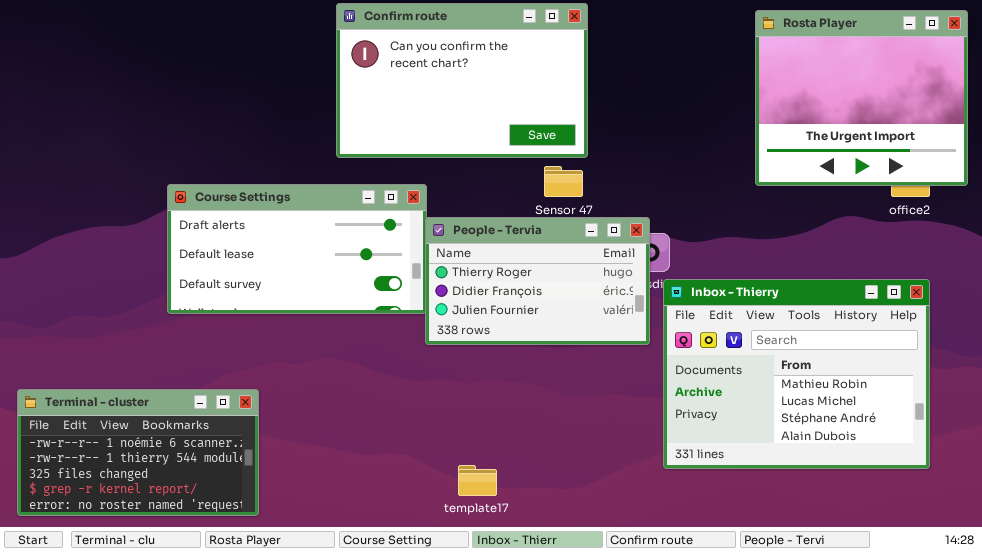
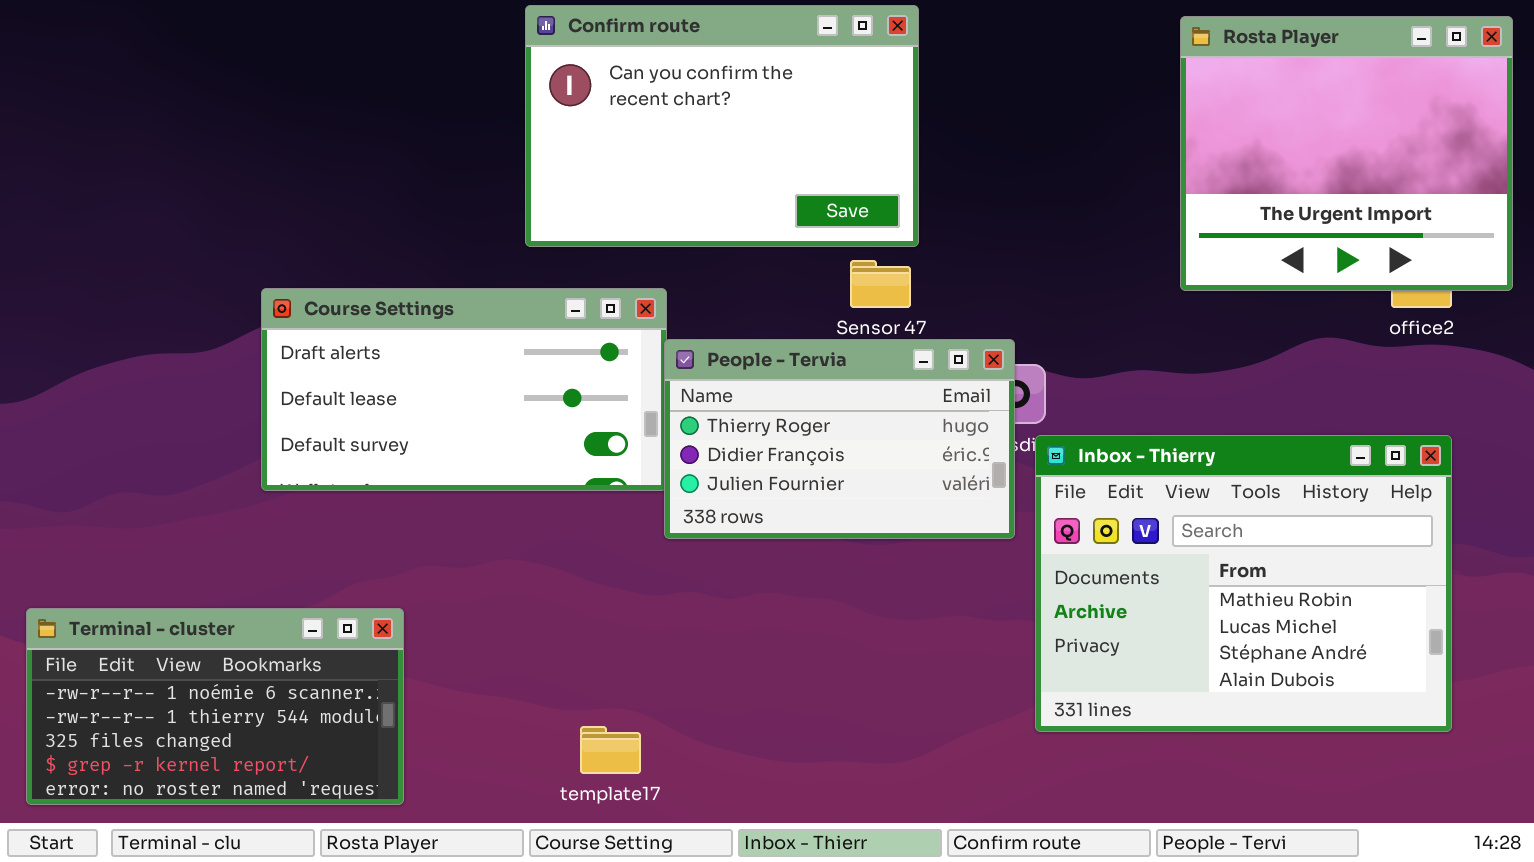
template17: [458,465,497,496] -> [580,726,641,774], moved

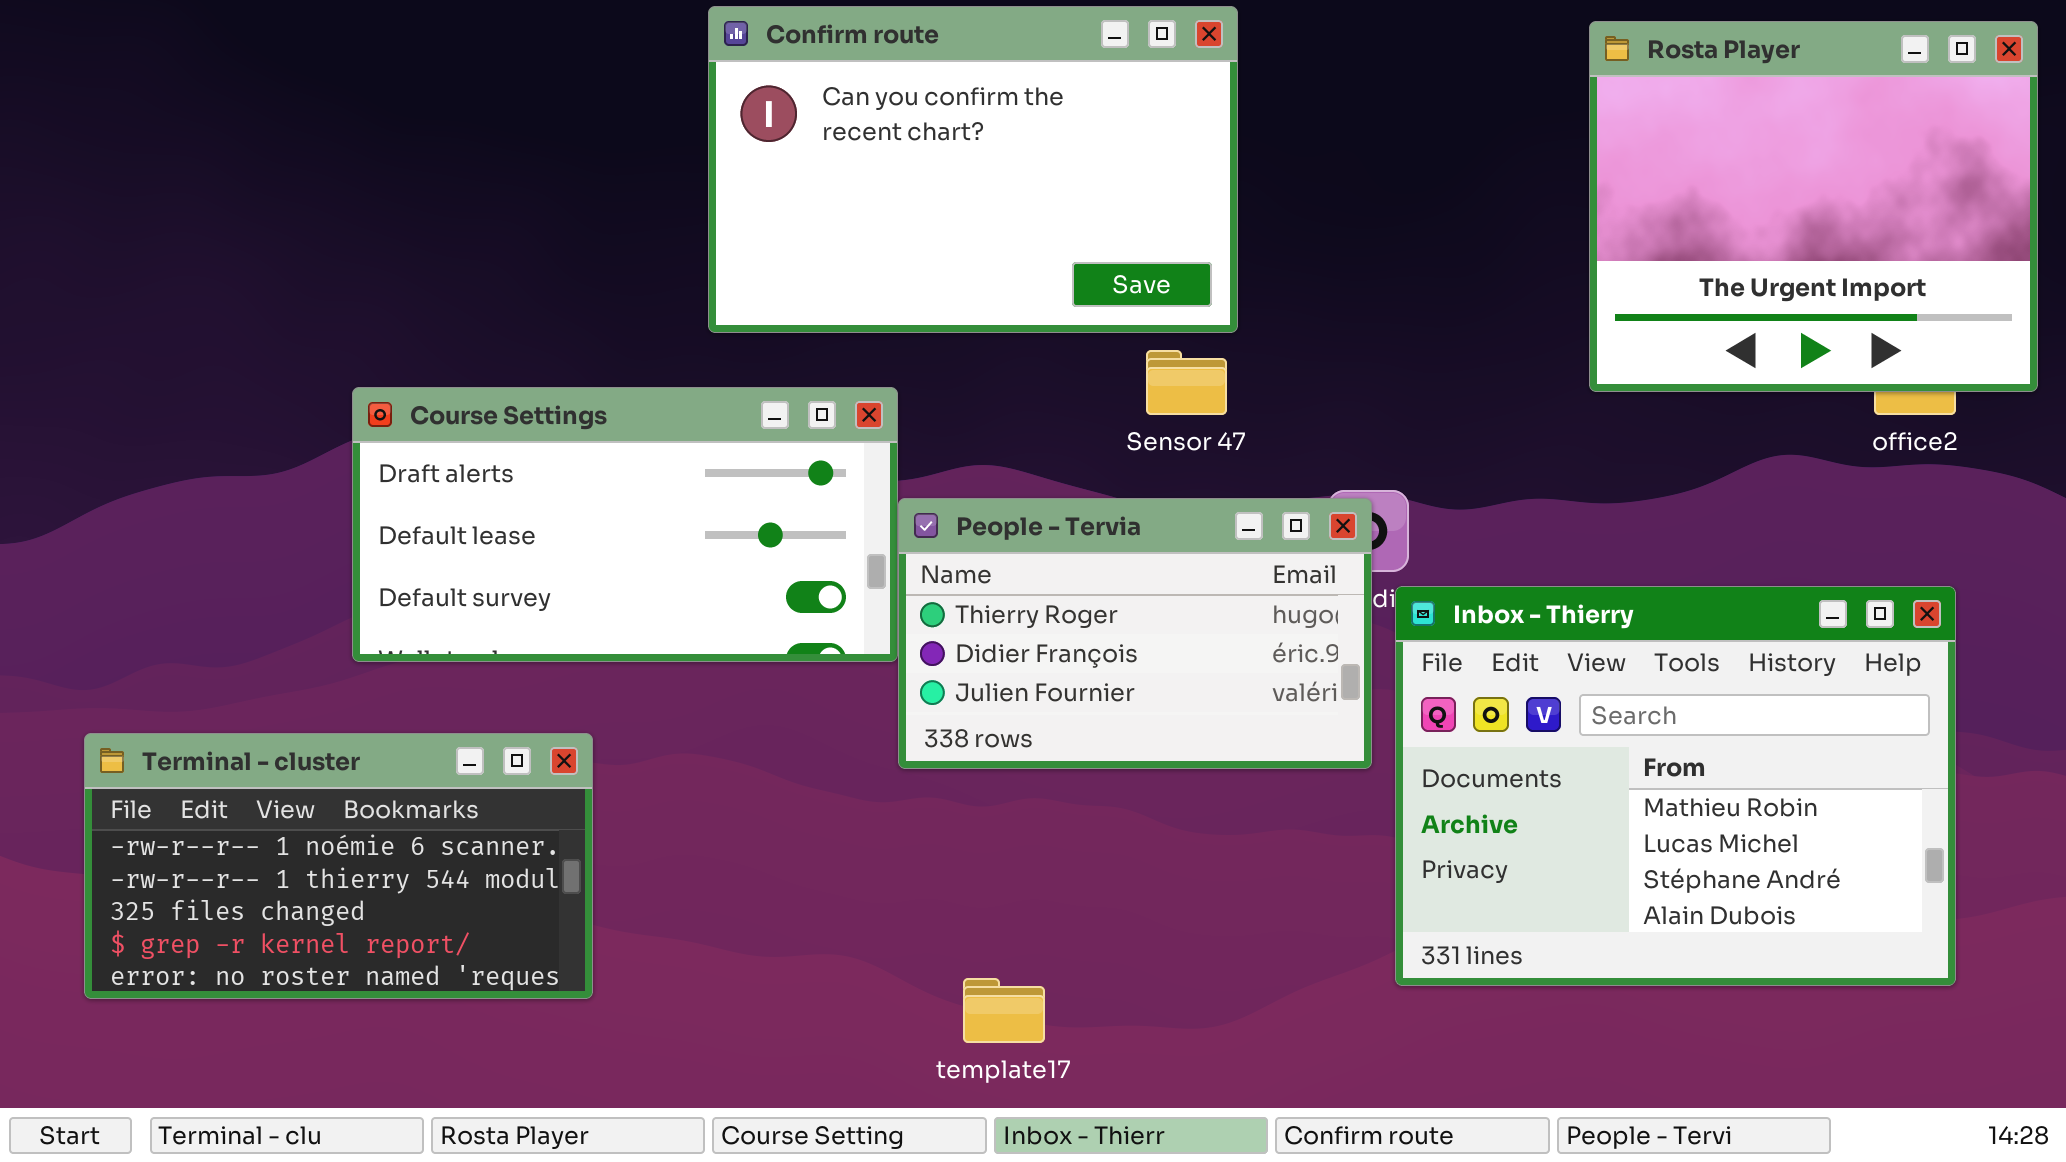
People - Tervia: [664,339,1015,539] -> [898,498,1372,769], moved
Terminal - cluster: [26,608,404,805] -> [84,733,593,999], moved
template17: [580,726,641,774] -> [963,978,1045,1043], moved

